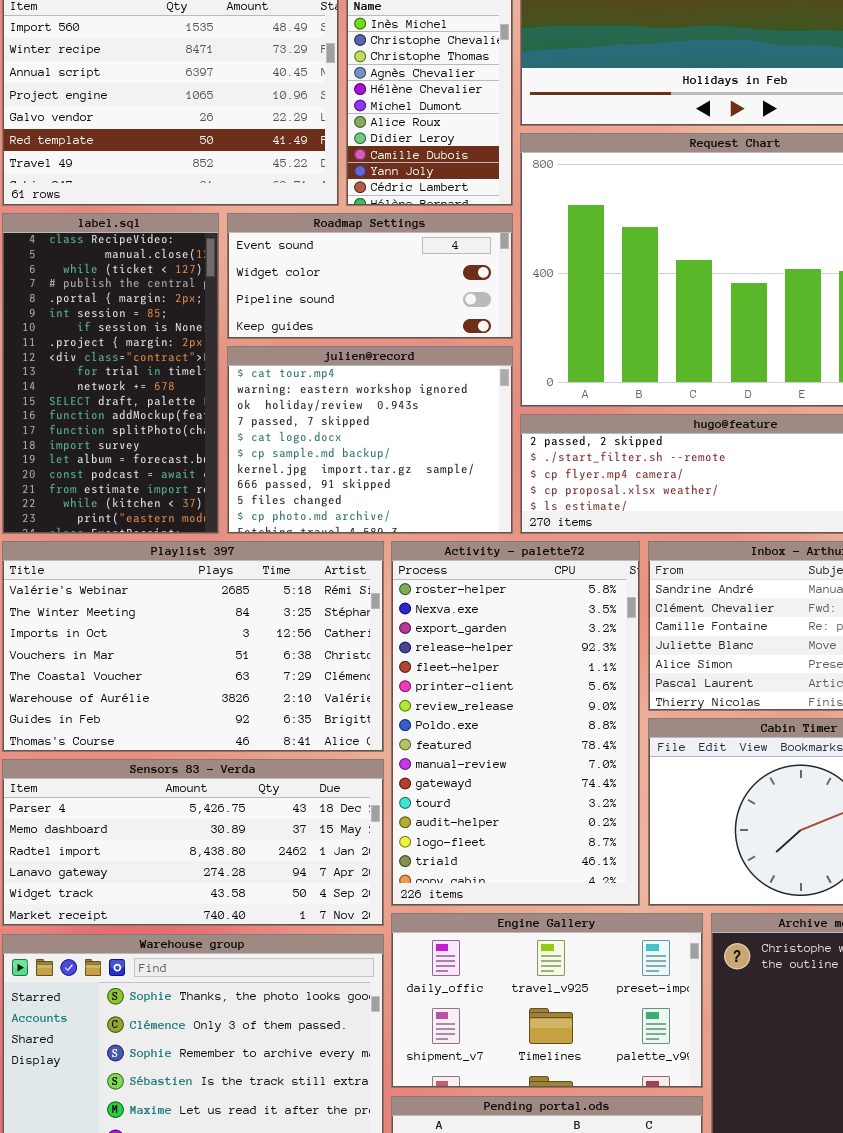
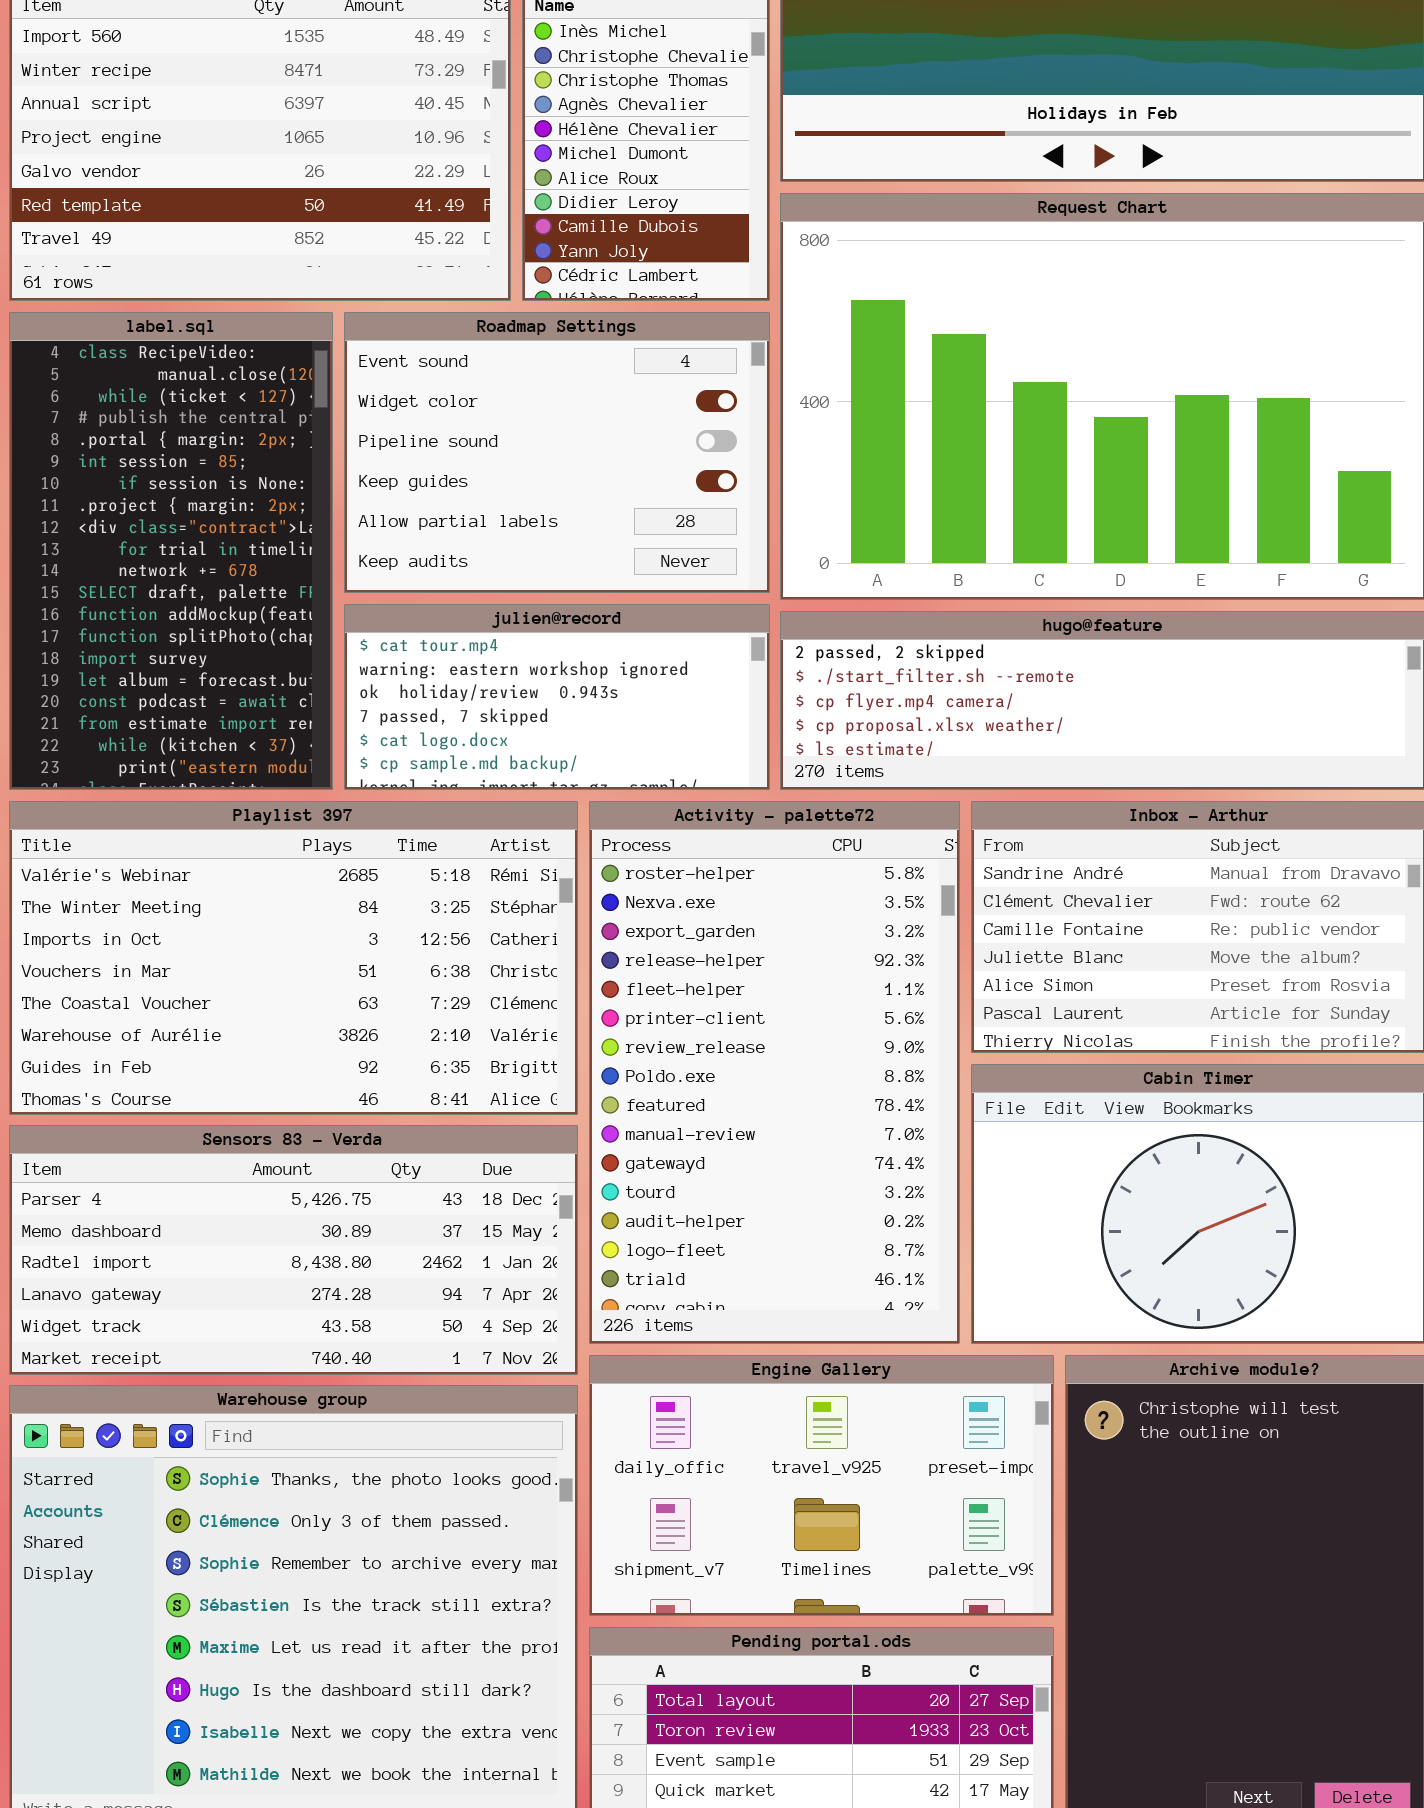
Roadmap Settings: [227,213,513,339] -> [344,312,770,593], resized
julien@record: [227,346,513,534] -> [344,604,770,790], resized

